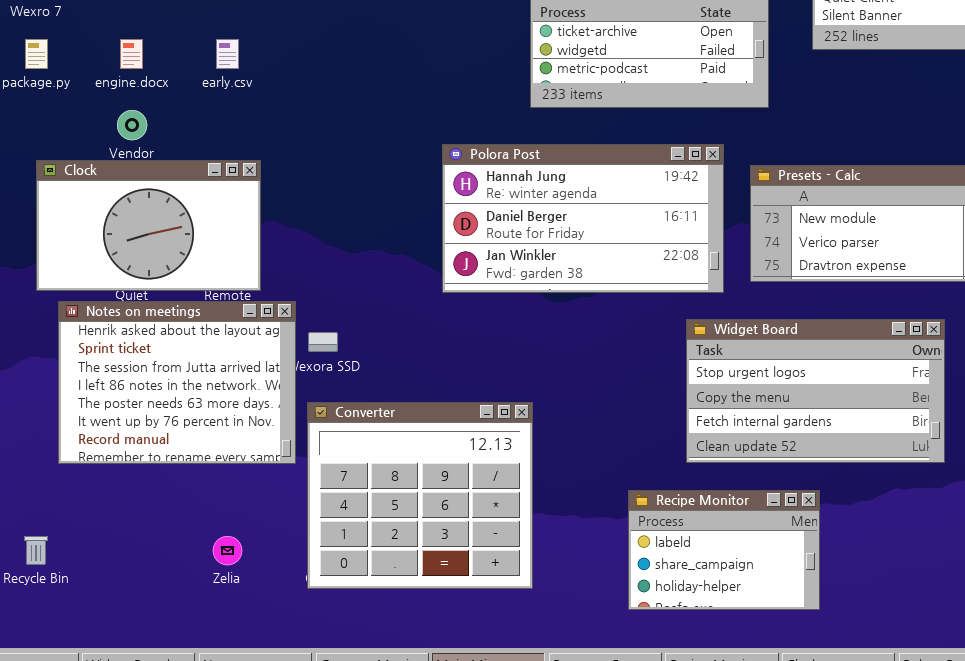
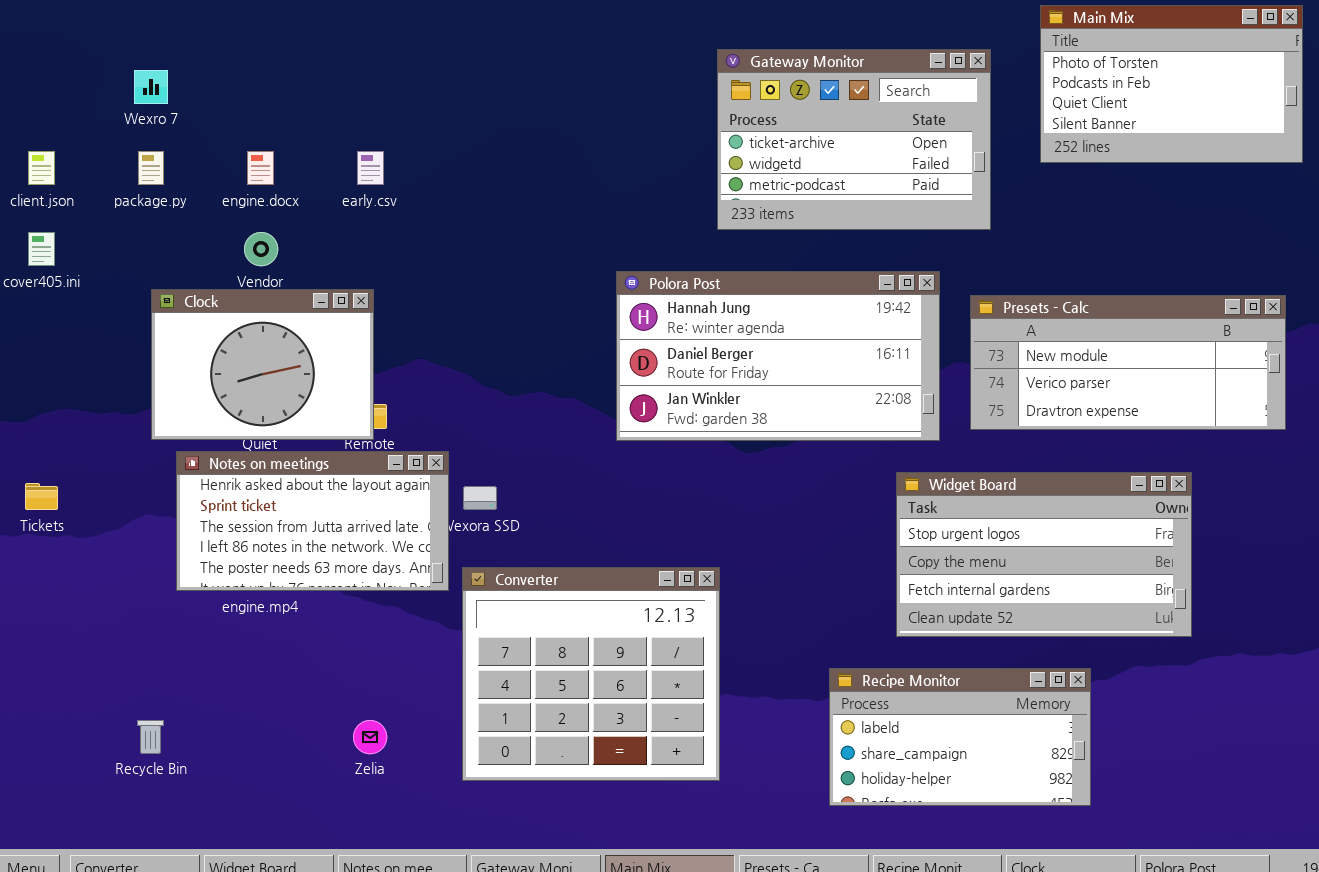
Clock: [36,160,261,291] -> [151,289,374,440], resized
Notes on meetings: [58,301,296,464] -> [176,451,449,591], resized
Recipe Monitor: [628,490,820,610] -> [829,668,1091,806], resized

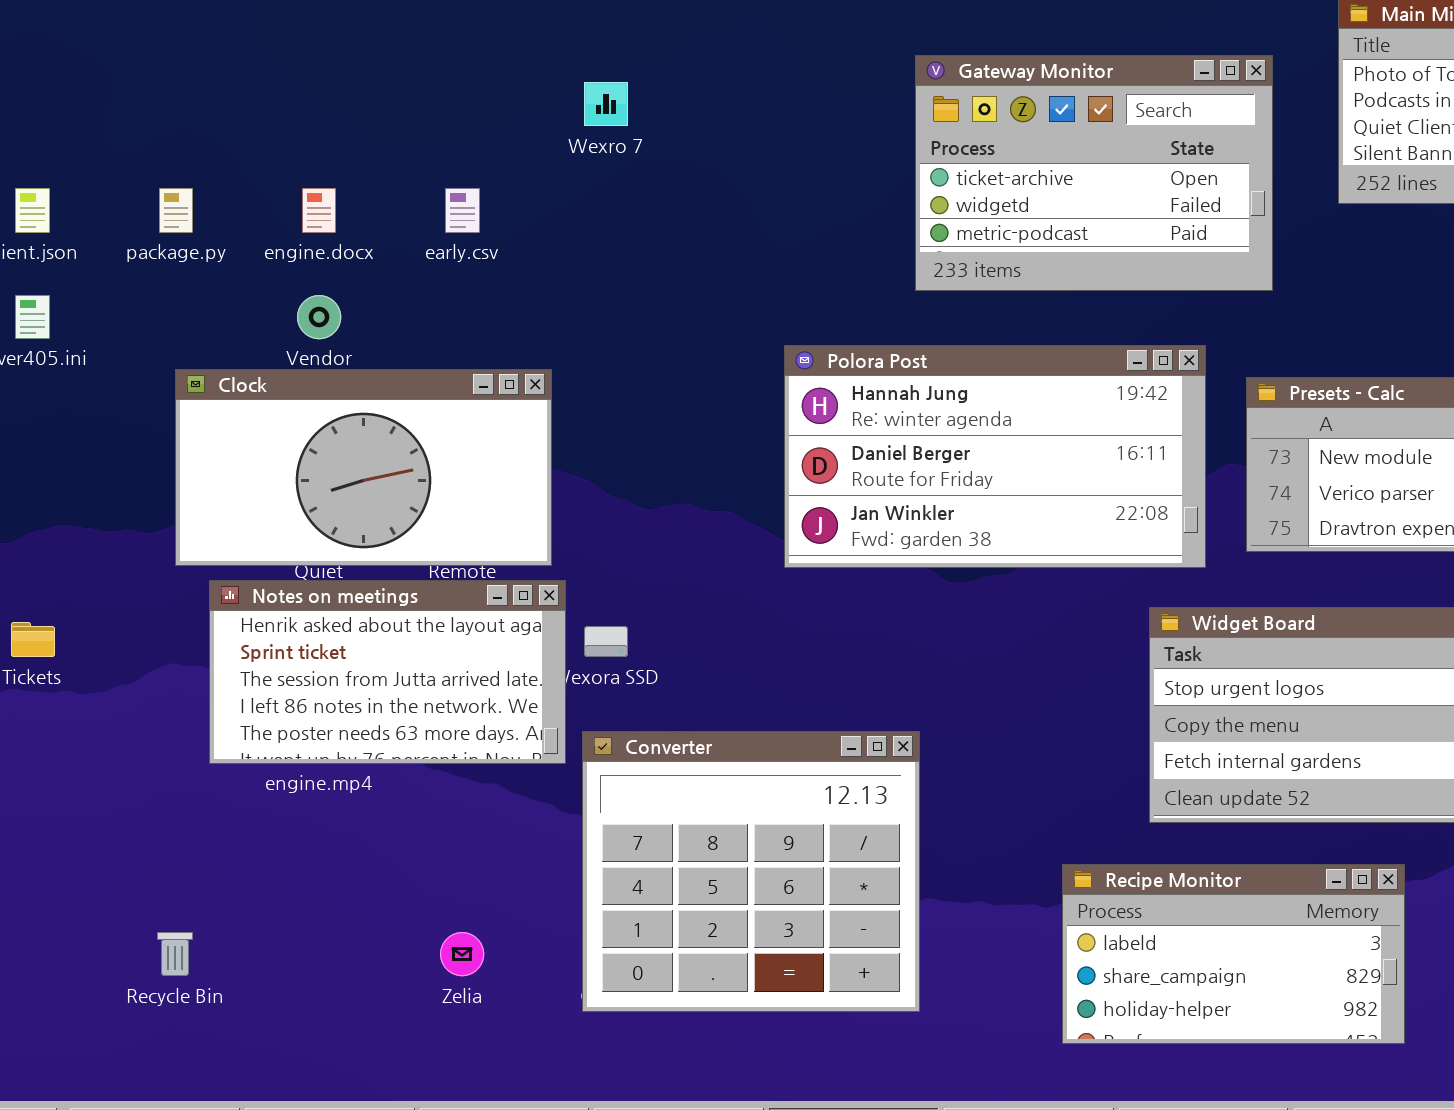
Wexro 7: [134,70,168,104] -> [584,82,628,126], moved
Clock: [151,289,374,440] -> [175,369,552,566], resized

